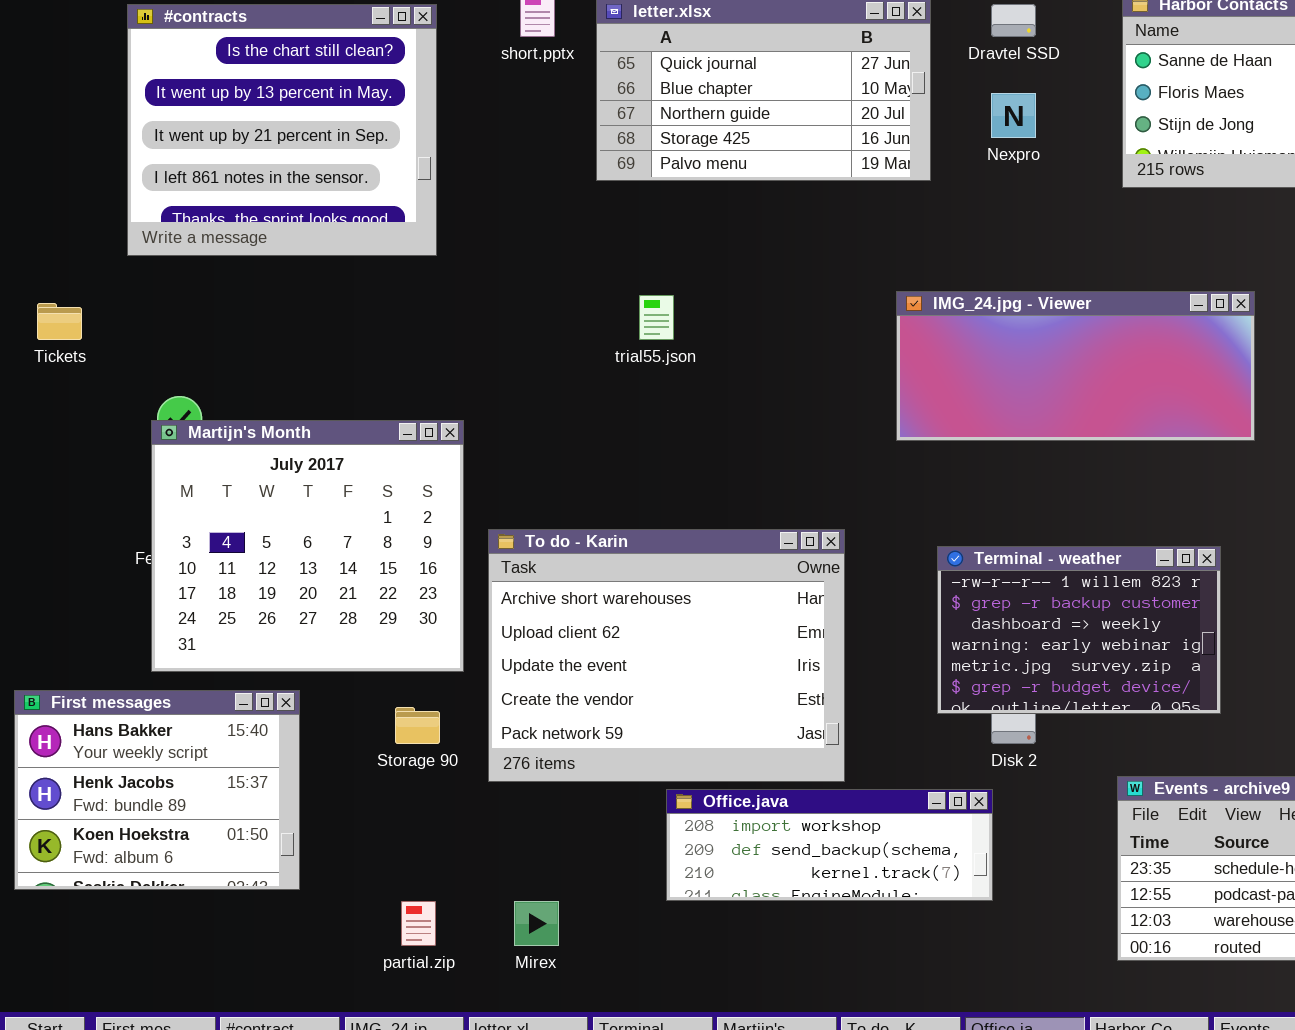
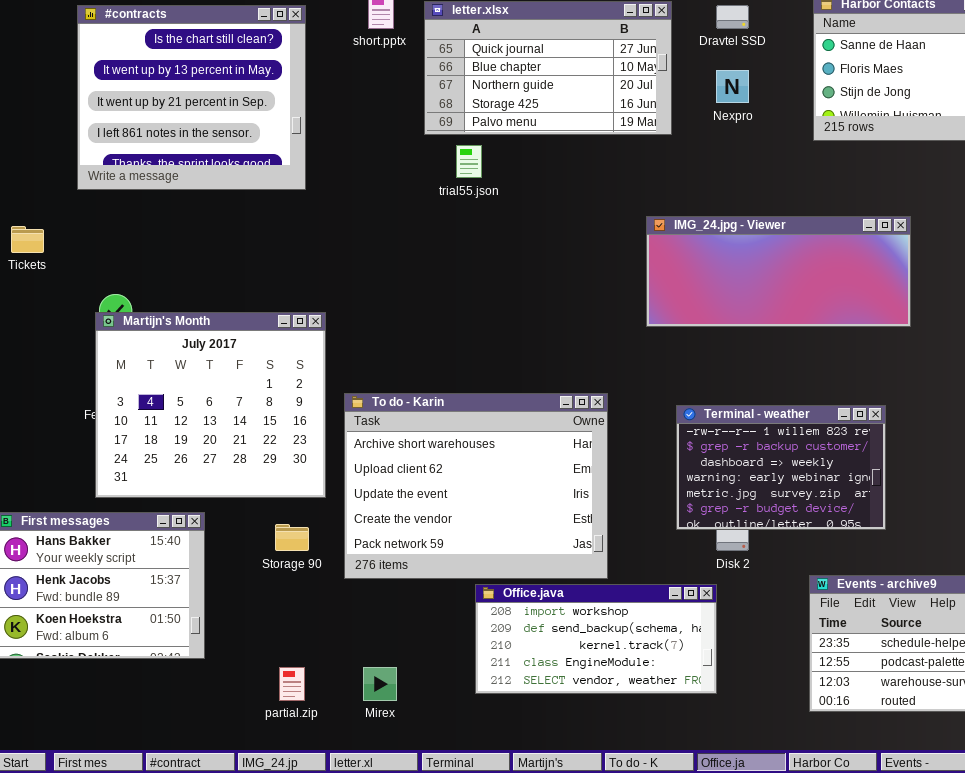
trial55.json: [639,295,674,340] -> [456,145,482,178], moved
Office.java: [666,789,993,901] -> [475,584,717,694], resized

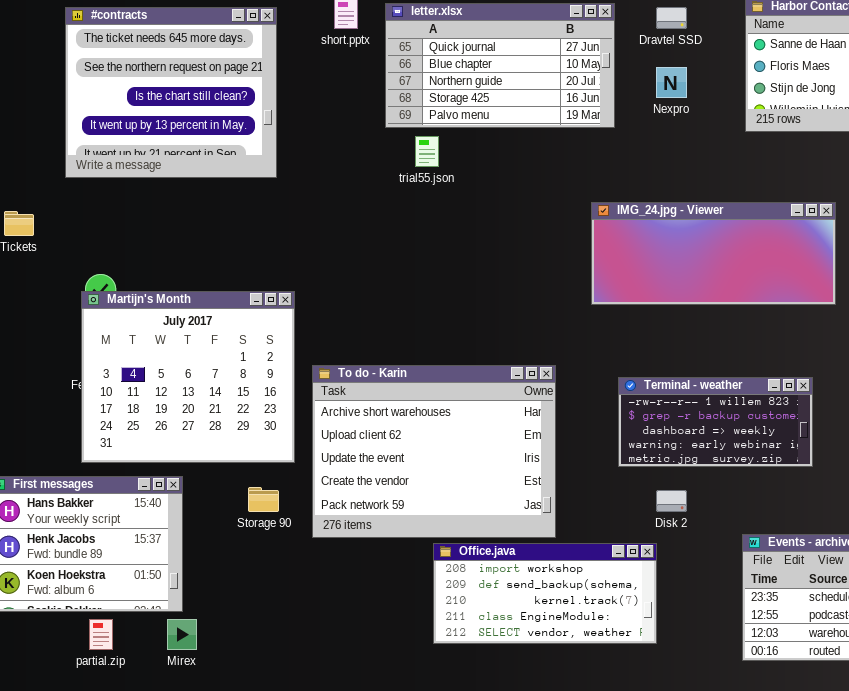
#contracts: [77,5,306,190] -> [65,7,277,178], scrolled up 2 rows
Terminal - weather: [676,405,886,530] -> [618,377,813,467], resized
partial.zip: [279,667,305,701] -> [89,619,113,650], moved
Mirex: [363,667,397,701] -> [167,619,197,650], moved

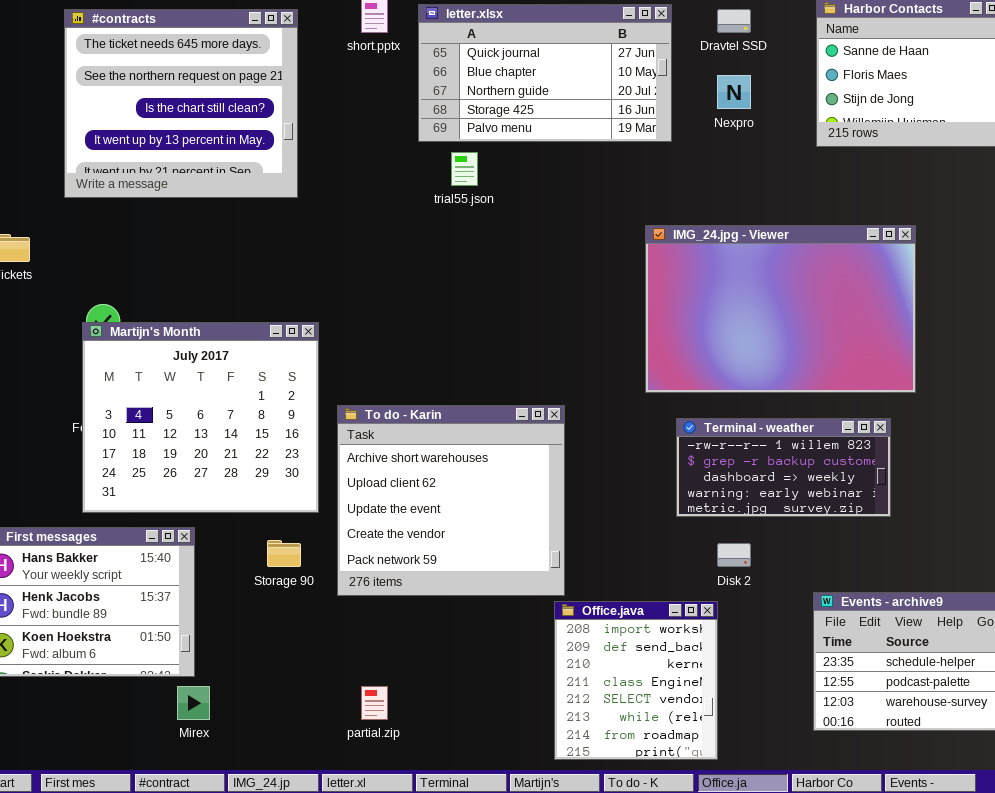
IMG_24.jpg - Viewer: [591,202,836,305] -> [645,225,916,393], resized
To do - Karin: [312,365,556,538] -> [337,405,565,596], resized
Office.java: [433,543,657,644] -> [554,601,718,760], resized
partial.zip: [89,619,113,650] -> [361,686,388,720], moved

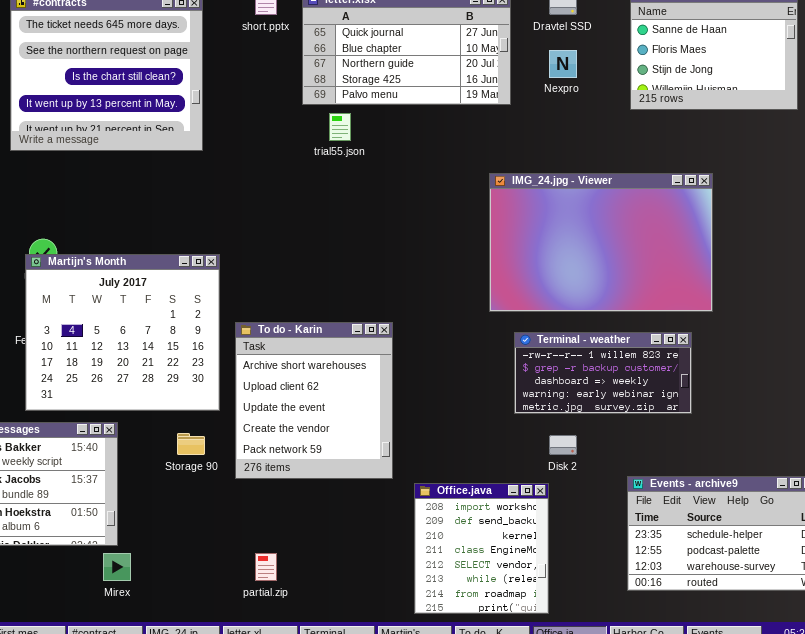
To do - Karin: [337,405,565,596] -> [235,322,393,479], resized

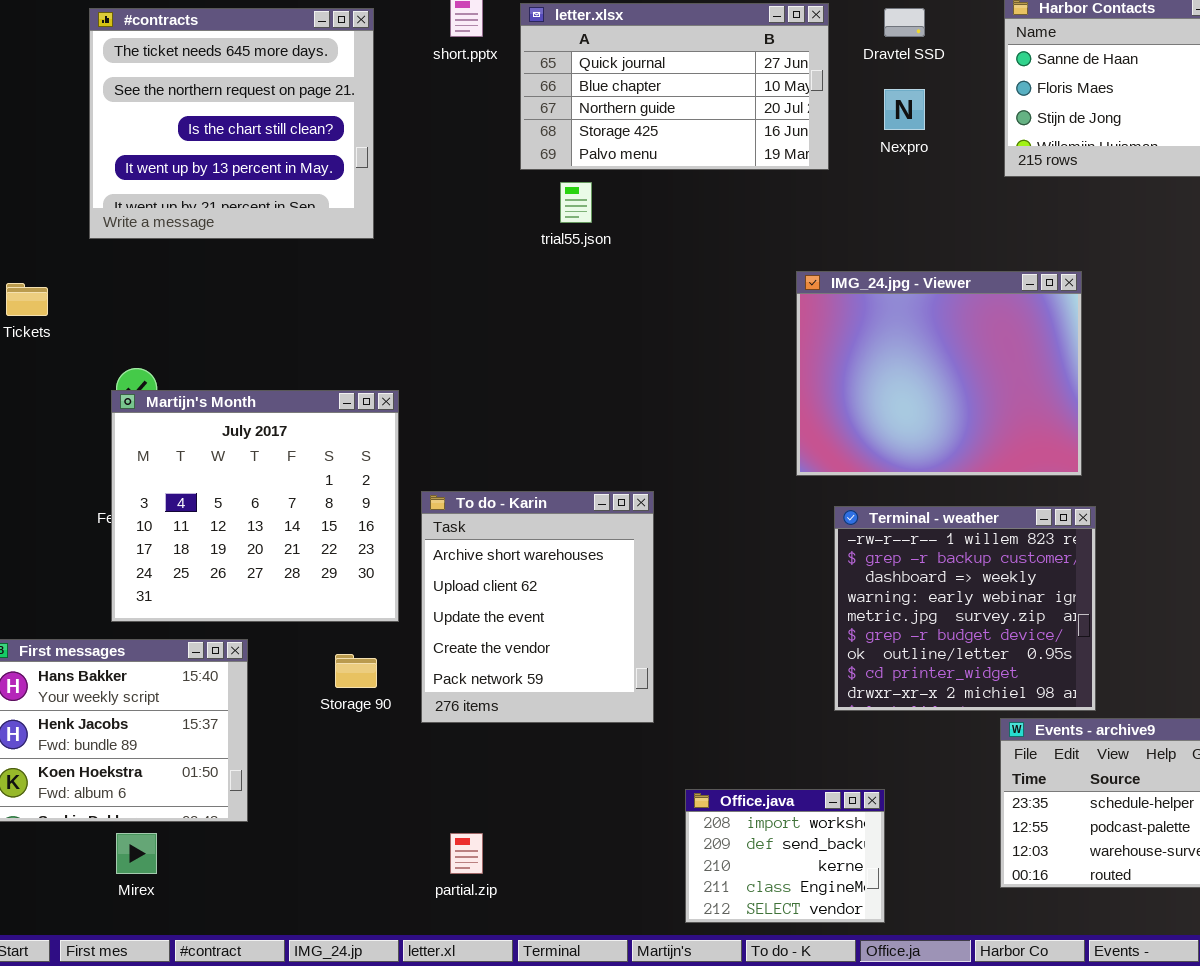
IMG_24.jpg - Viewer: [489,173,713,312] -> [796,271,1082,476], resized
Terminal - weather: [514,332,692,414] -> [834,506,1096,711], resized
Office.java: [414,483,549,614] -> [685,789,885,923], resized
Mirex: [103,553,131,581] -> [116,833,157,874], moved

